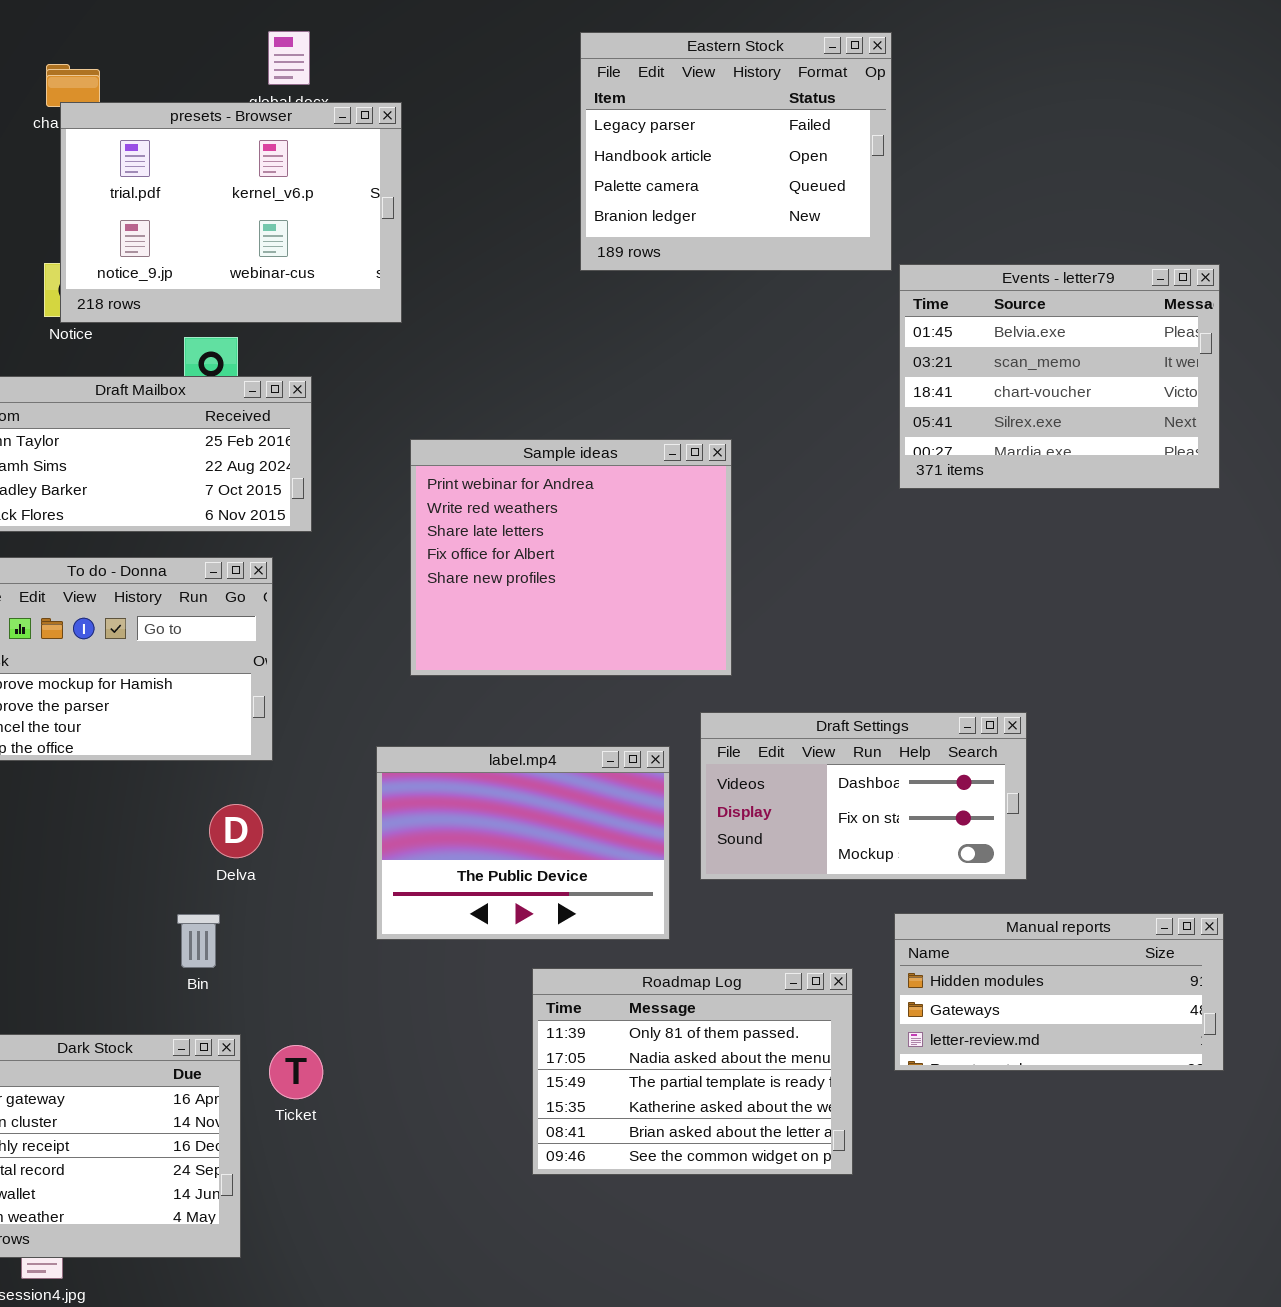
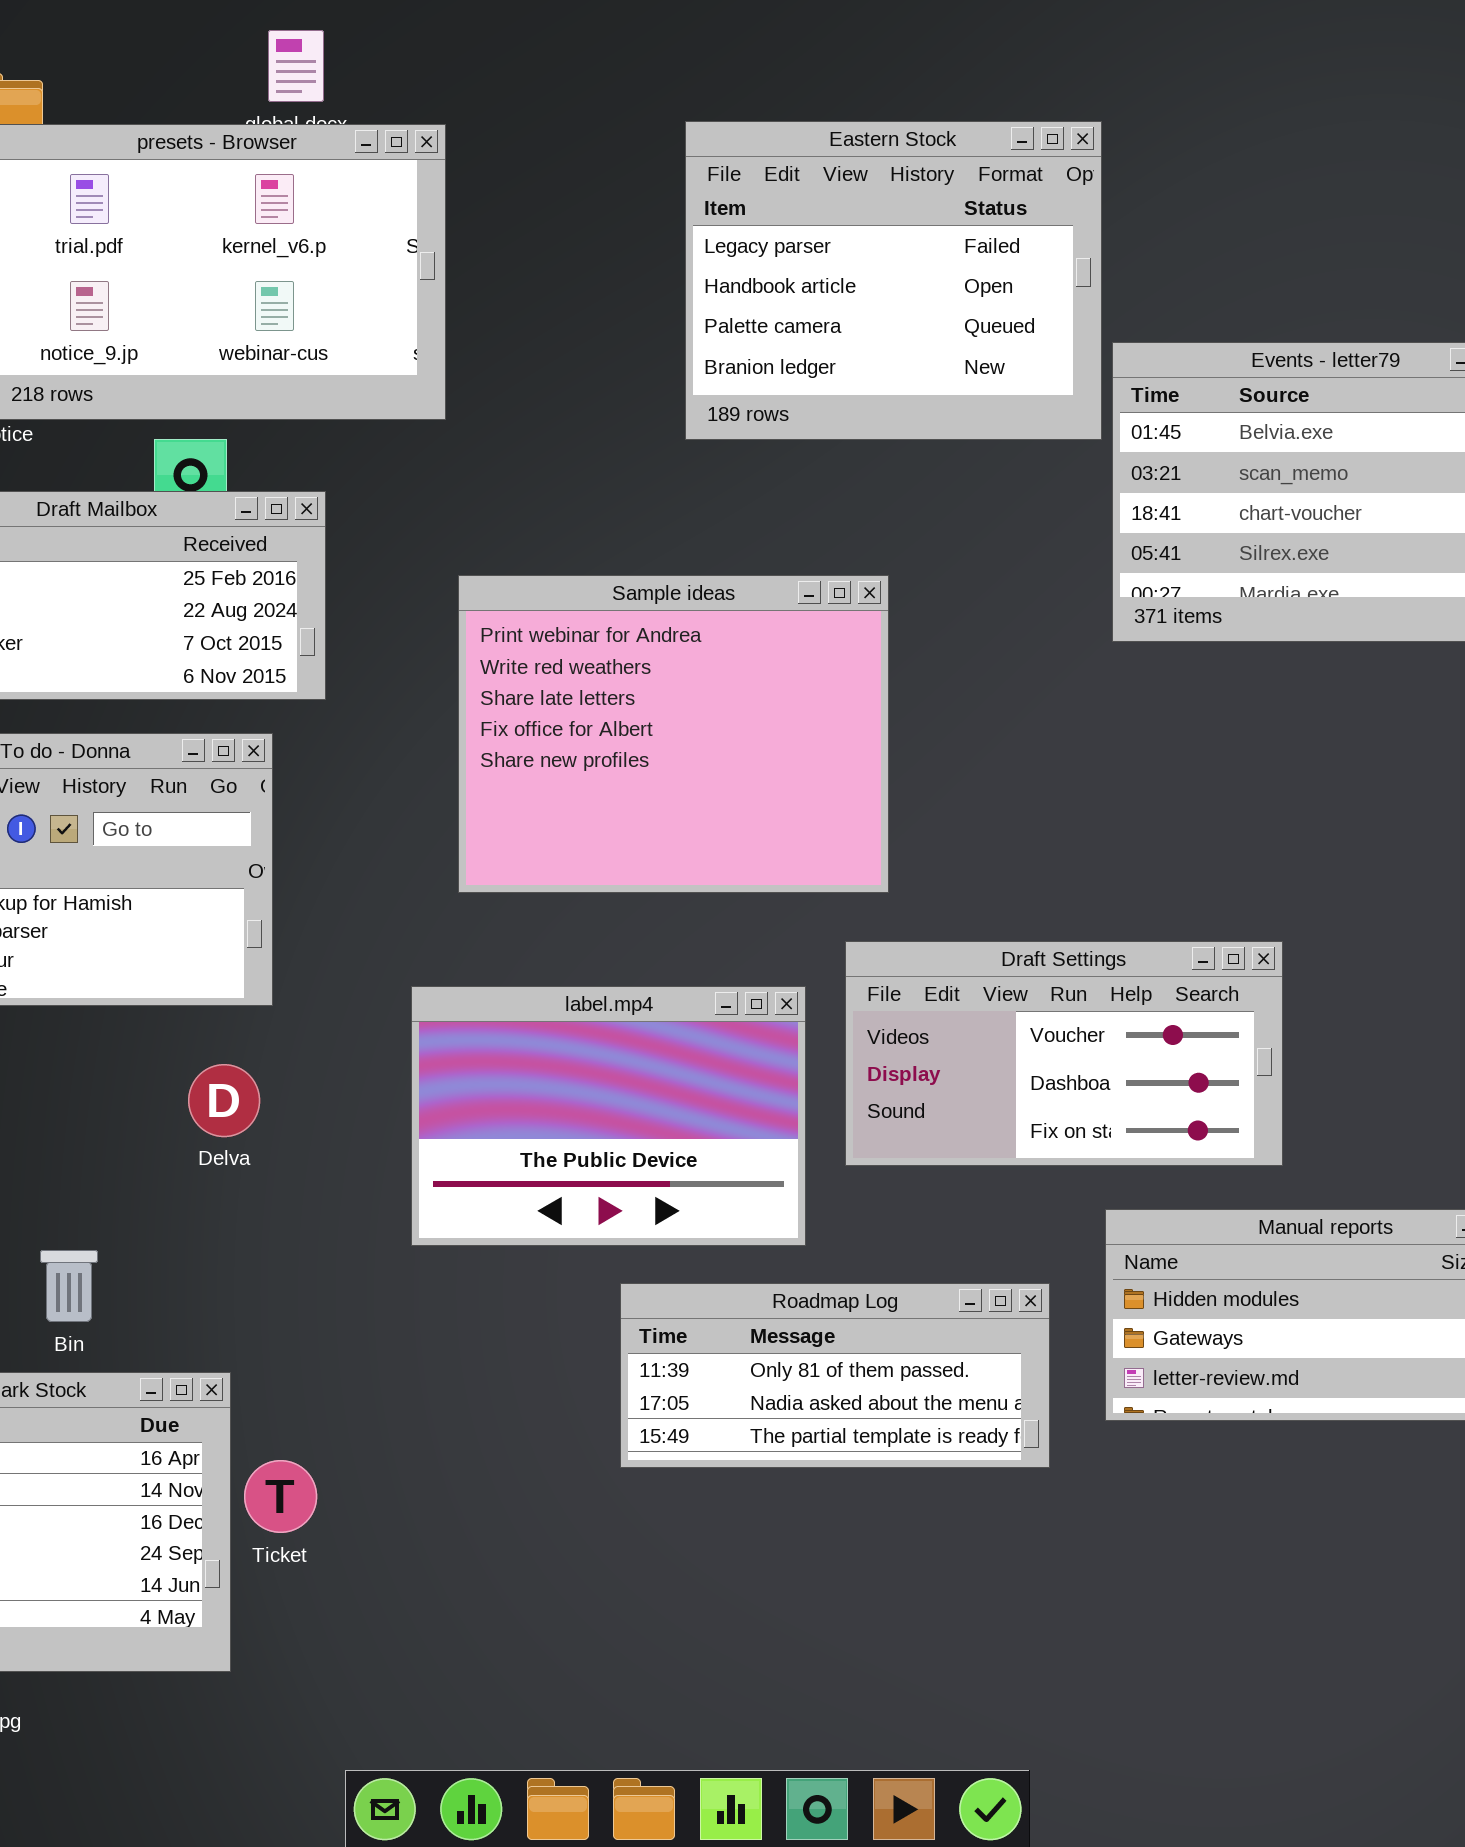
Eastern Stock: [580,32,892,271] -> [685,121,1102,440], moved
Draft Settings: [700,712,1027,880] -> [845,941,1283,1166], scrolled up 1 row
Bin: [177,914,220,968] -> [40,1250,98,1322], moved
Roadmap Log: [532,968,853,1175] -> [620,1283,1050,1468], resized
Ticket: [269,1045,323,1099] -> [244,1460,317,1533], moved

